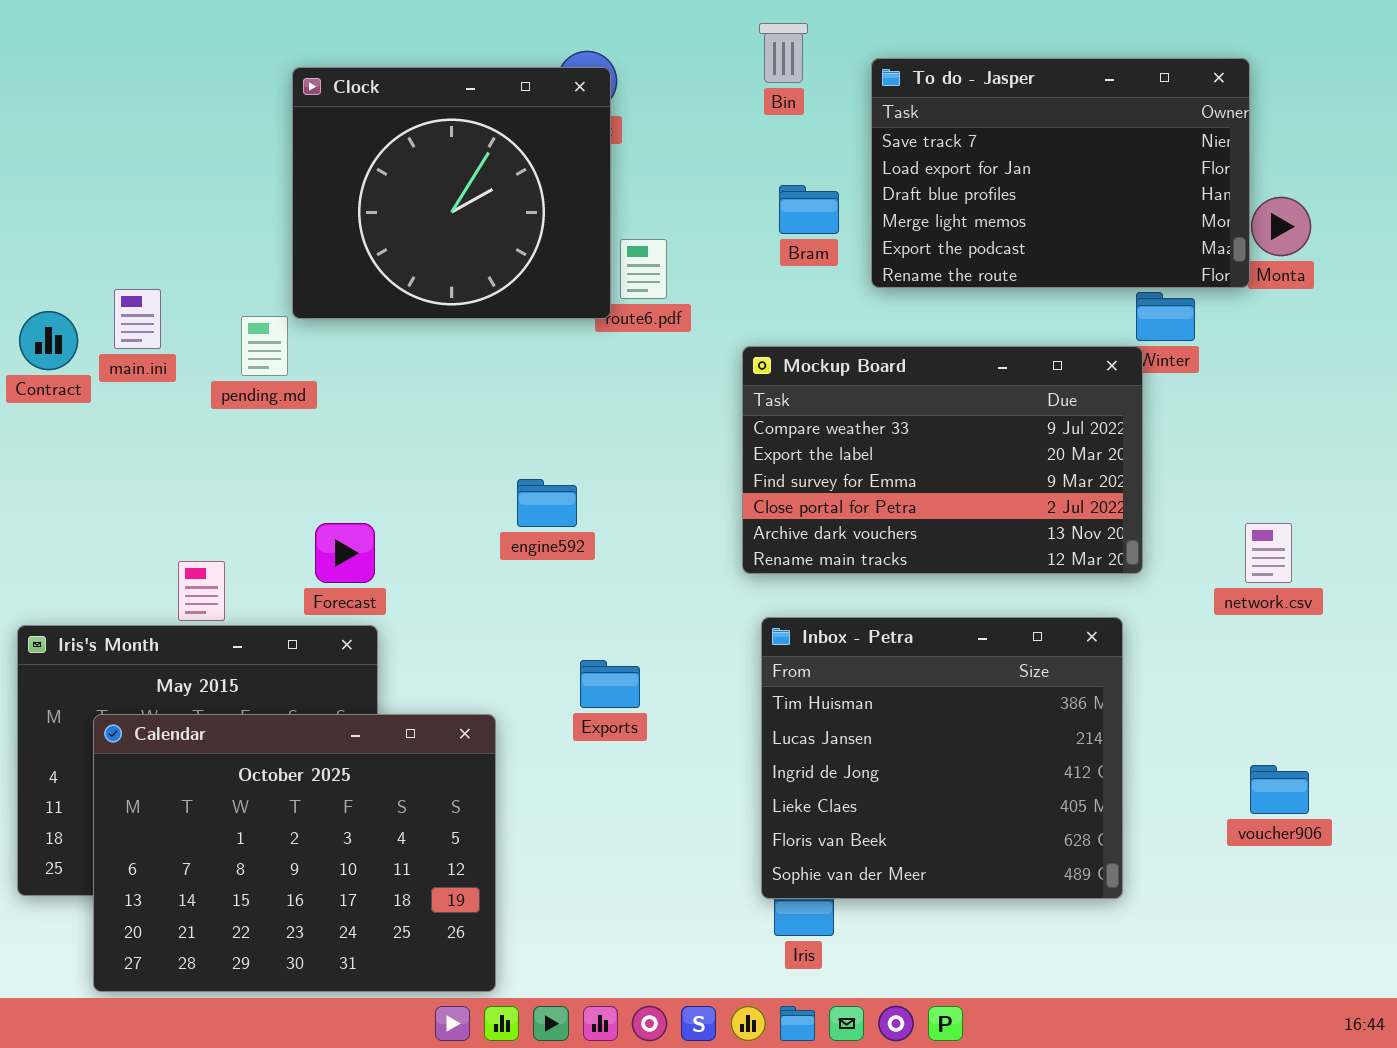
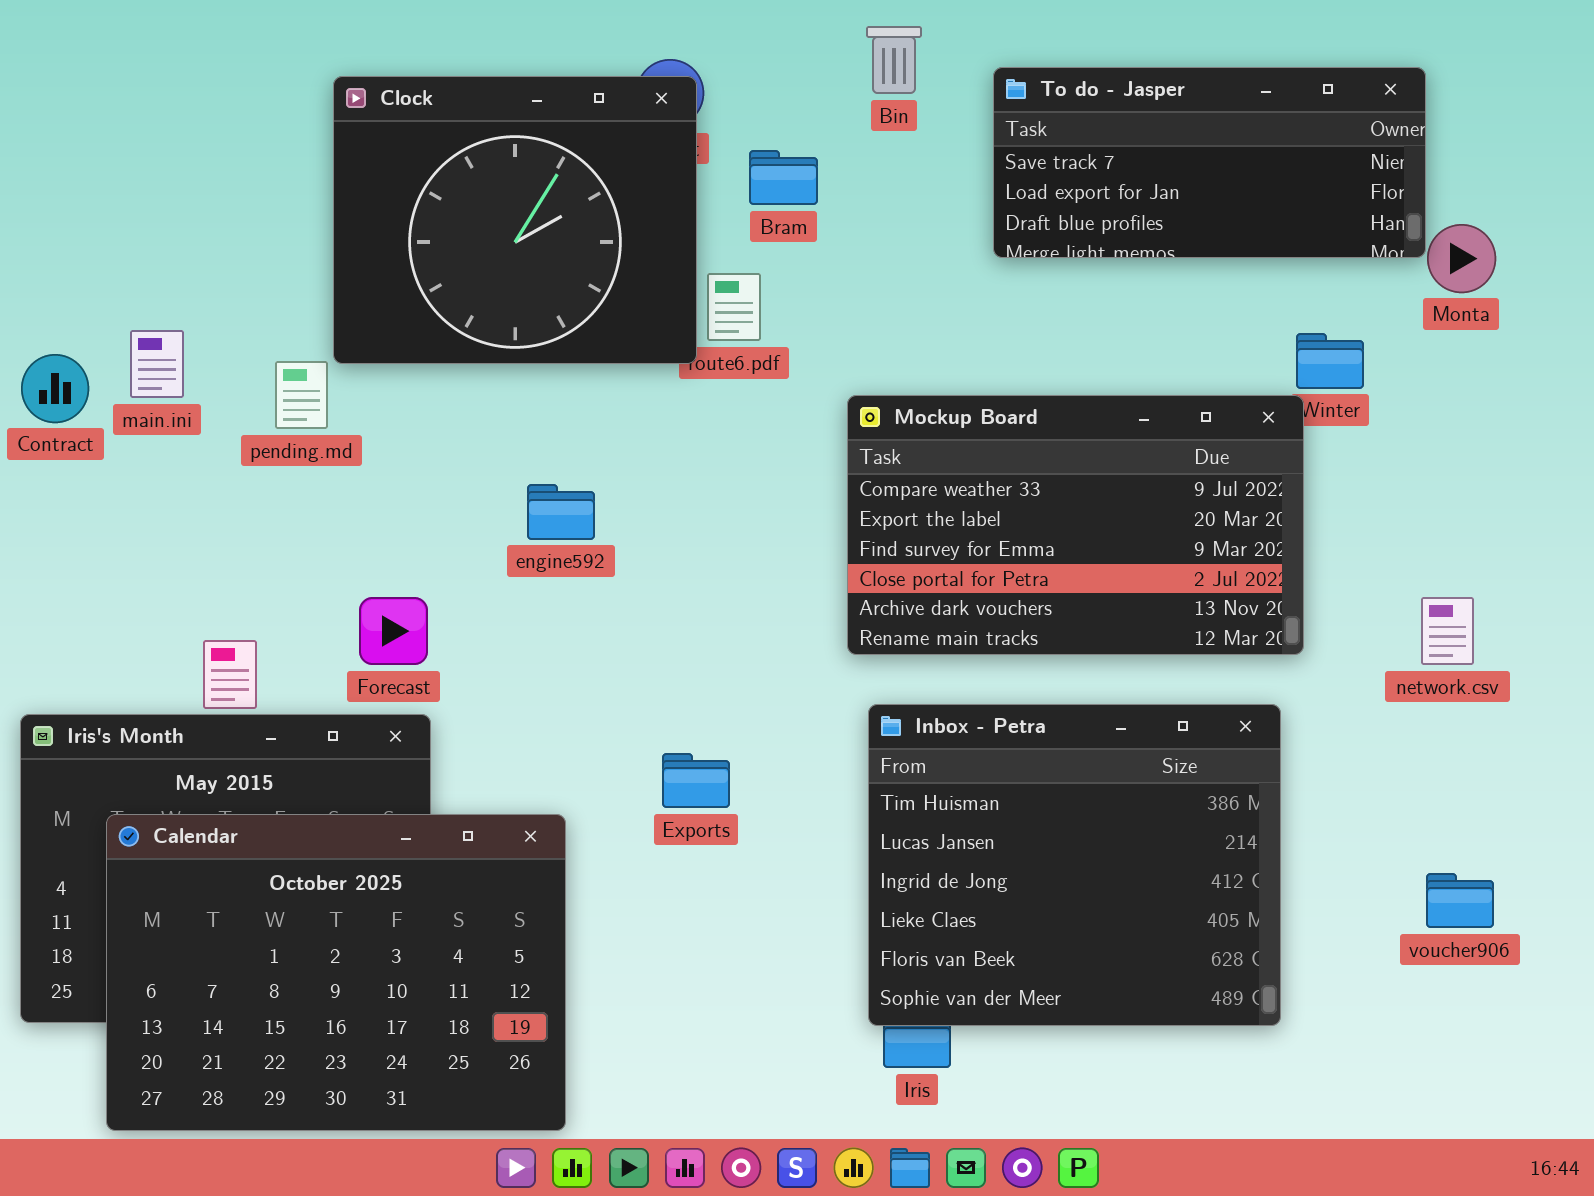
To do - Jasper: [871,58,1250,288] -> [993,67,1426,258], resized
Bram: [779,185,839,234] -> [749,150,818,205], moved
engine592: [517,479,577,527] -> [527,484,595,540], moved

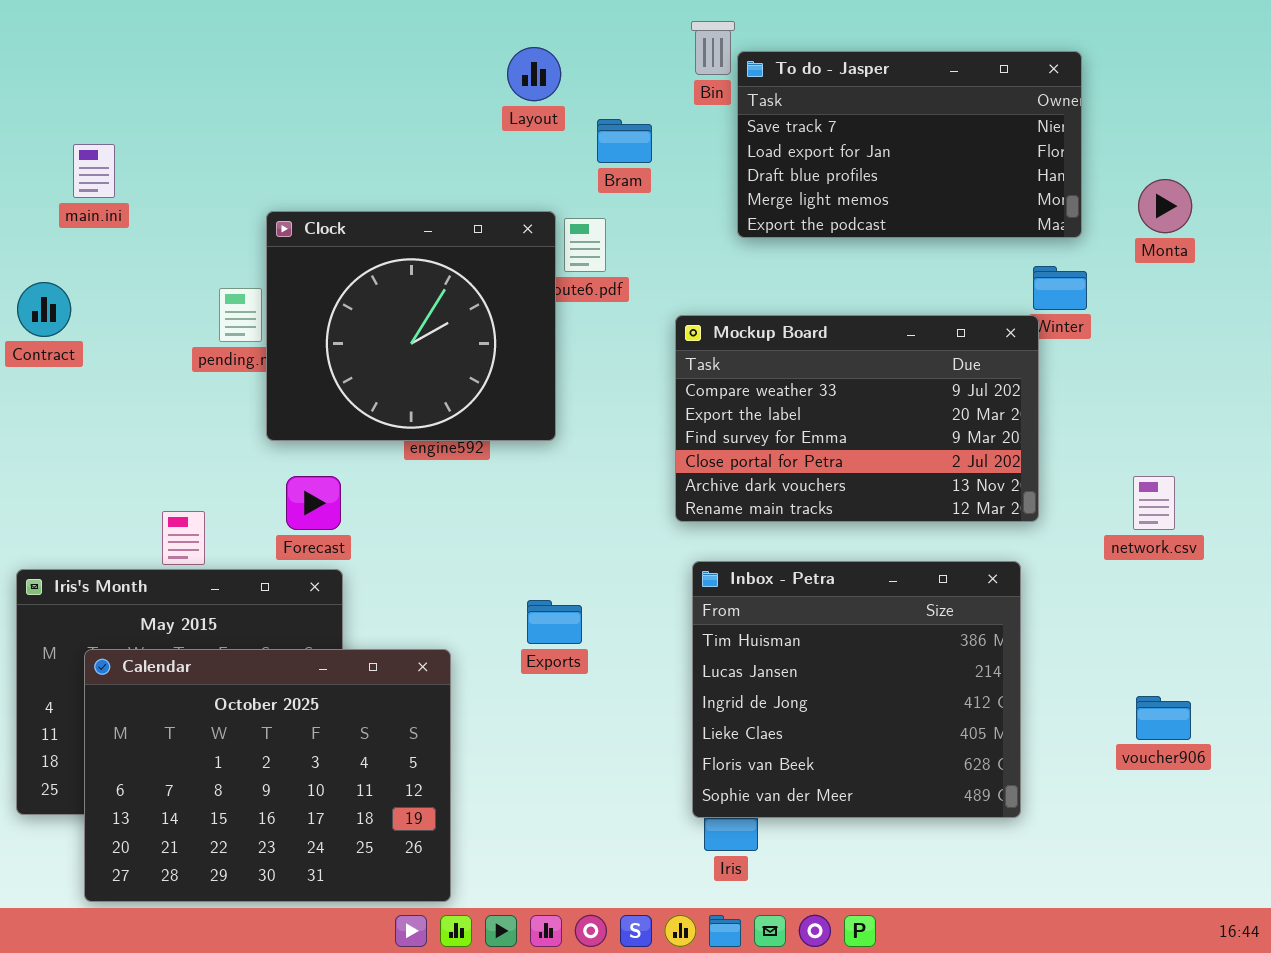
To do - Jasper: [993,67,1426,258] -> [737,51,1082,238], moved, resized
Clock: [333,76,697,364] -> [266,211,556,441], moved
main.ini: [130,330,184,398] -> [73,144,115,198], moved

